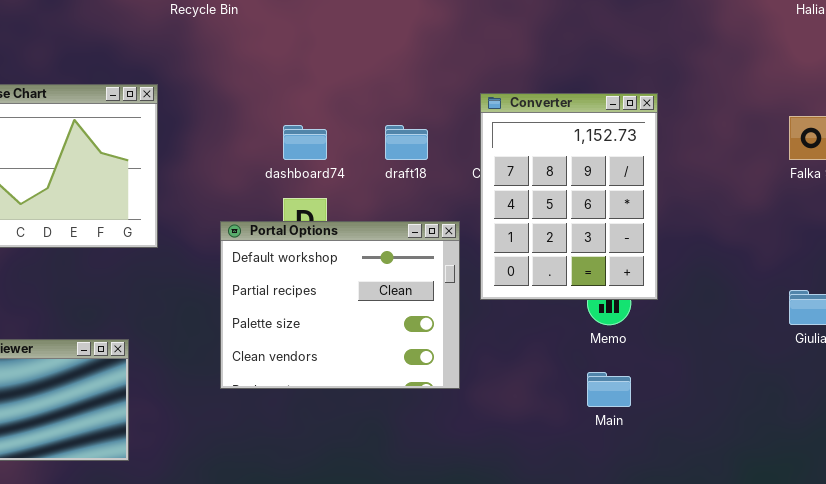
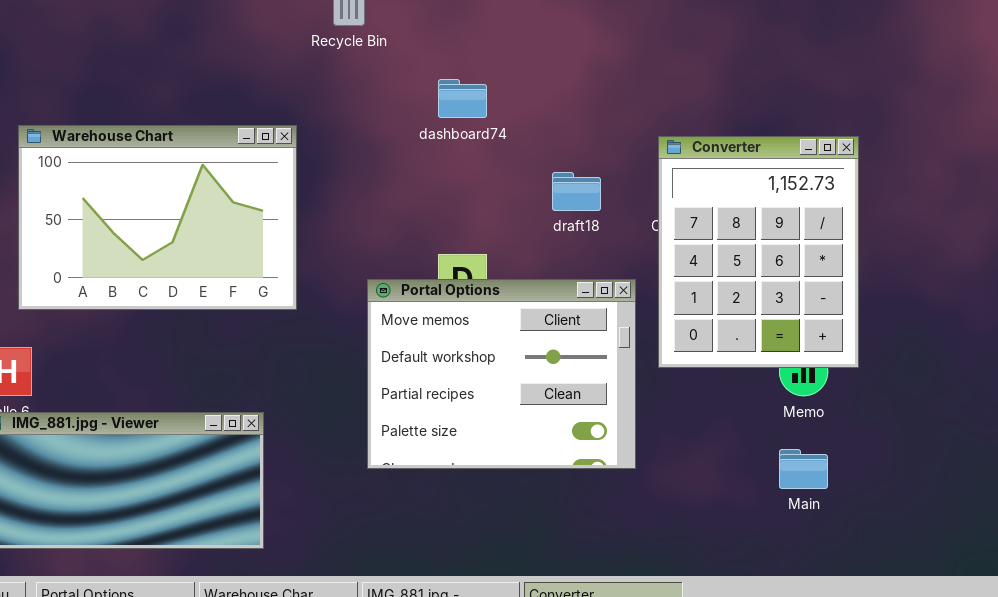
dashboard74: [283,125,327,160] -> [438,79,487,118], moved
Portal Options: [220,221,460,389] -> [367,279,636,469], scrolled up 1 row

